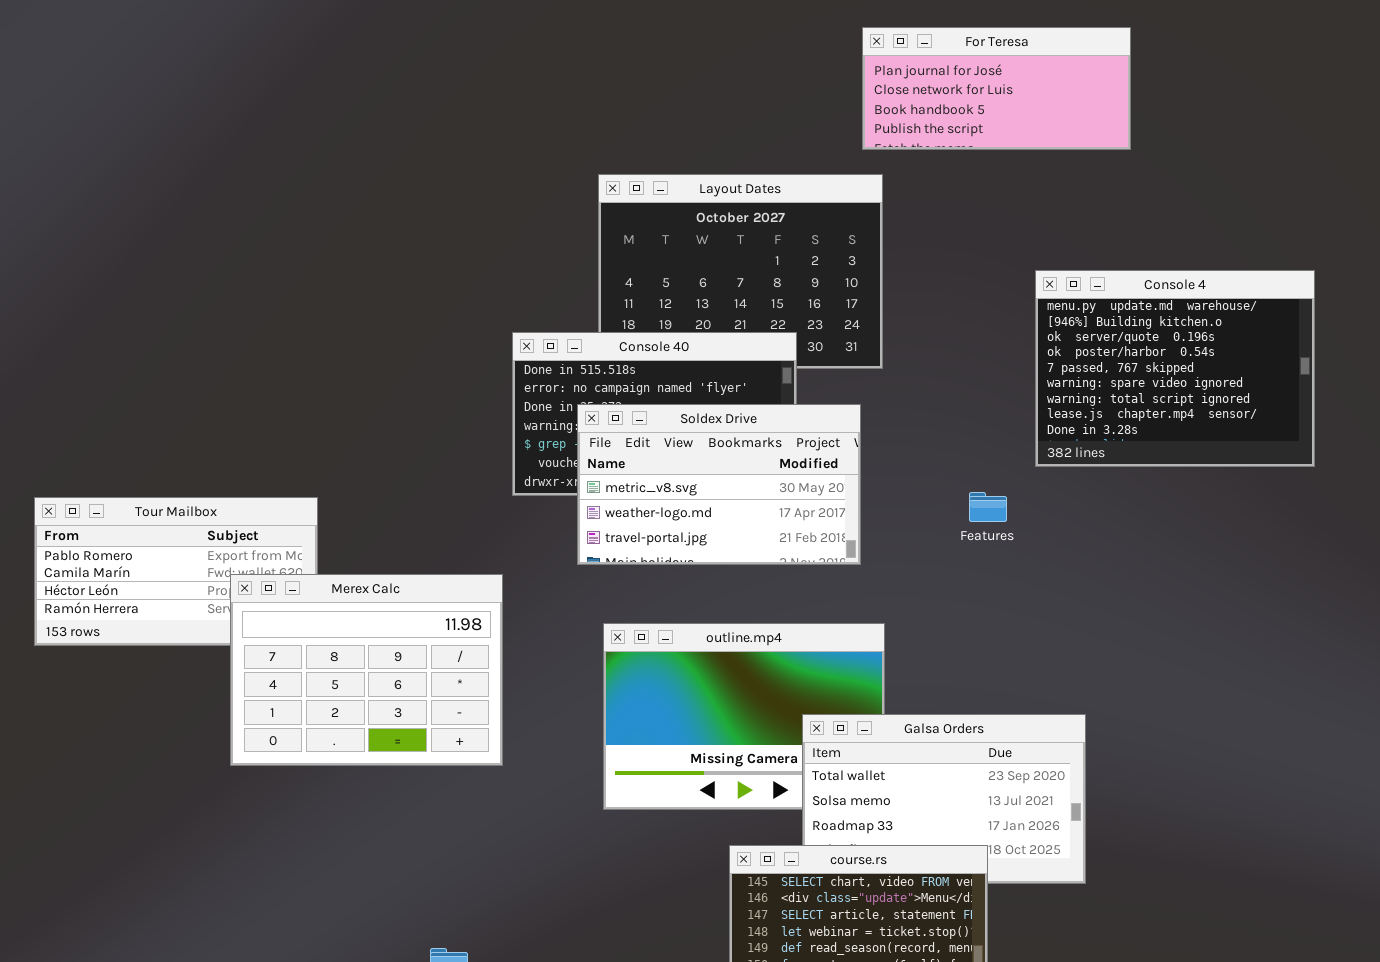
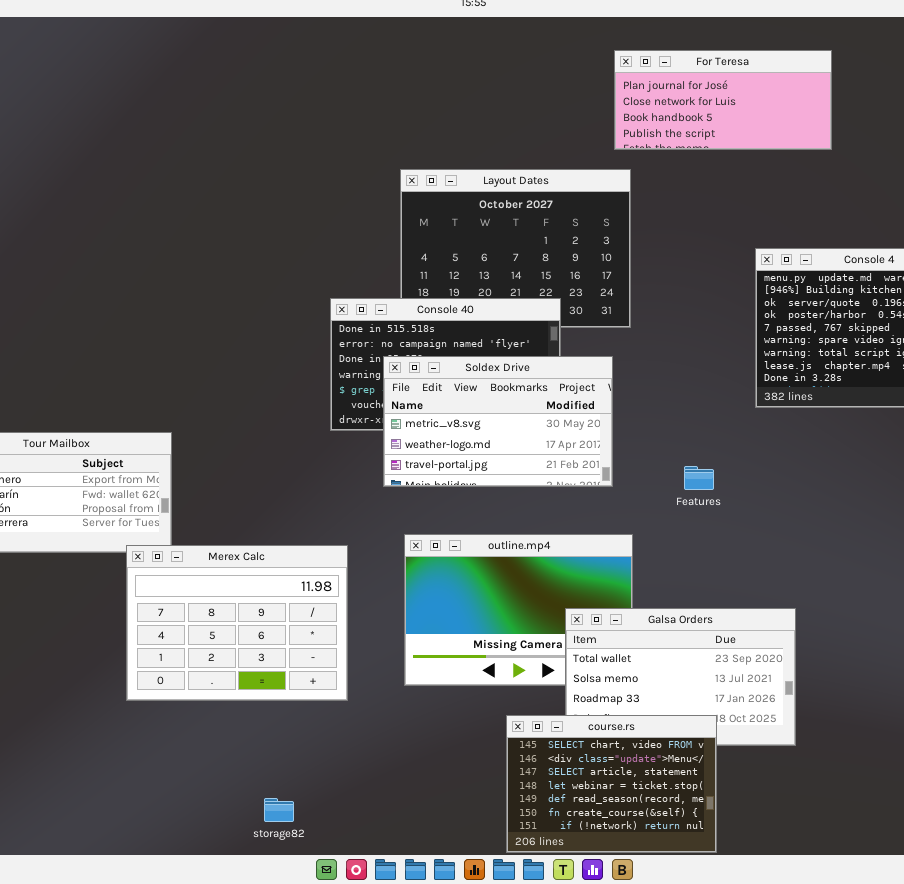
Features: [969,492,1007,522] -> [684,466,714,490], moved
Merex Calc: [230,574,503,766] -> [126,545,348,701], moved

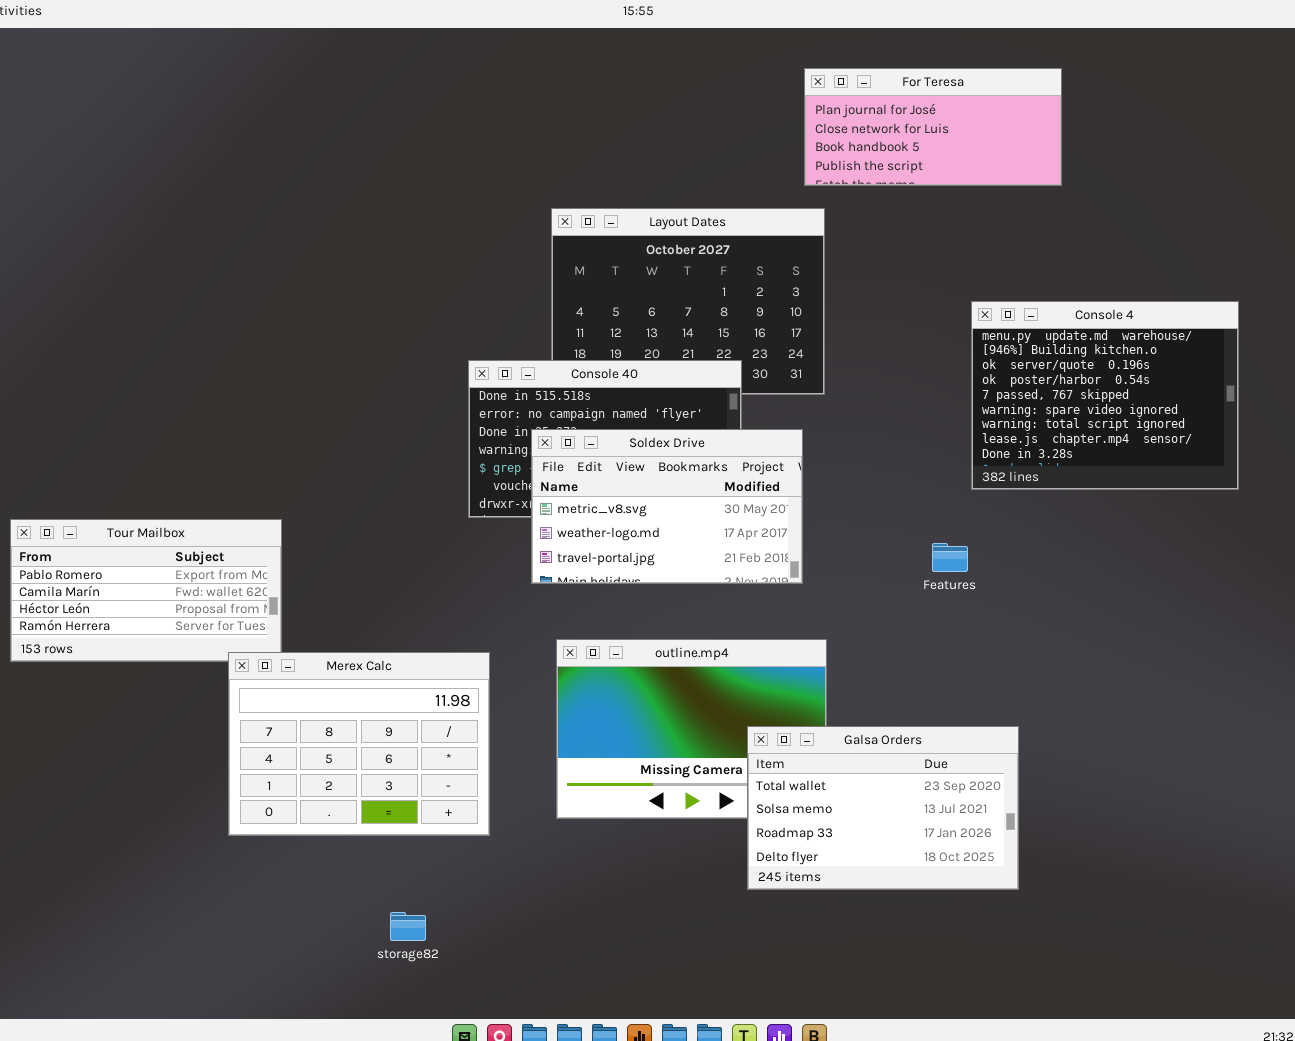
Features: [684,466,714,490] -> [932,543,968,572], moved
course.rs: [506,715,717,853] -> none, closed
storage82: [264,798,294,822] -> [390,912,426,941], moved

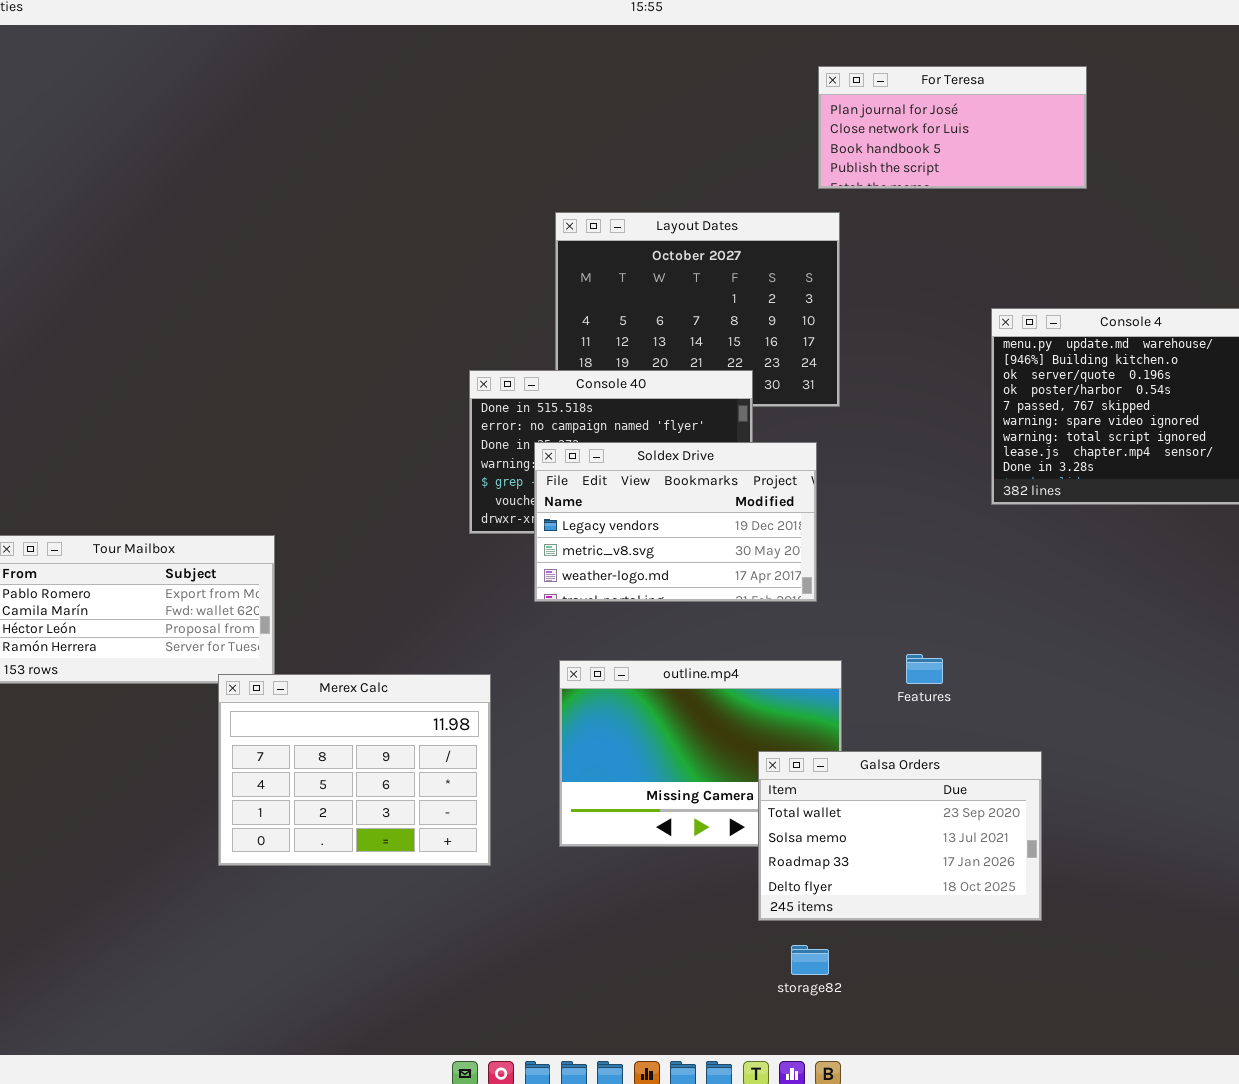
Soldex Drive: [531,429,803,584] -> [534,442,817,602], scrolled up 1 row
Features: [932,543,968,572] -> [906,654,943,684], moved
storage82: [390,912,426,941] -> [791,945,829,975], moved

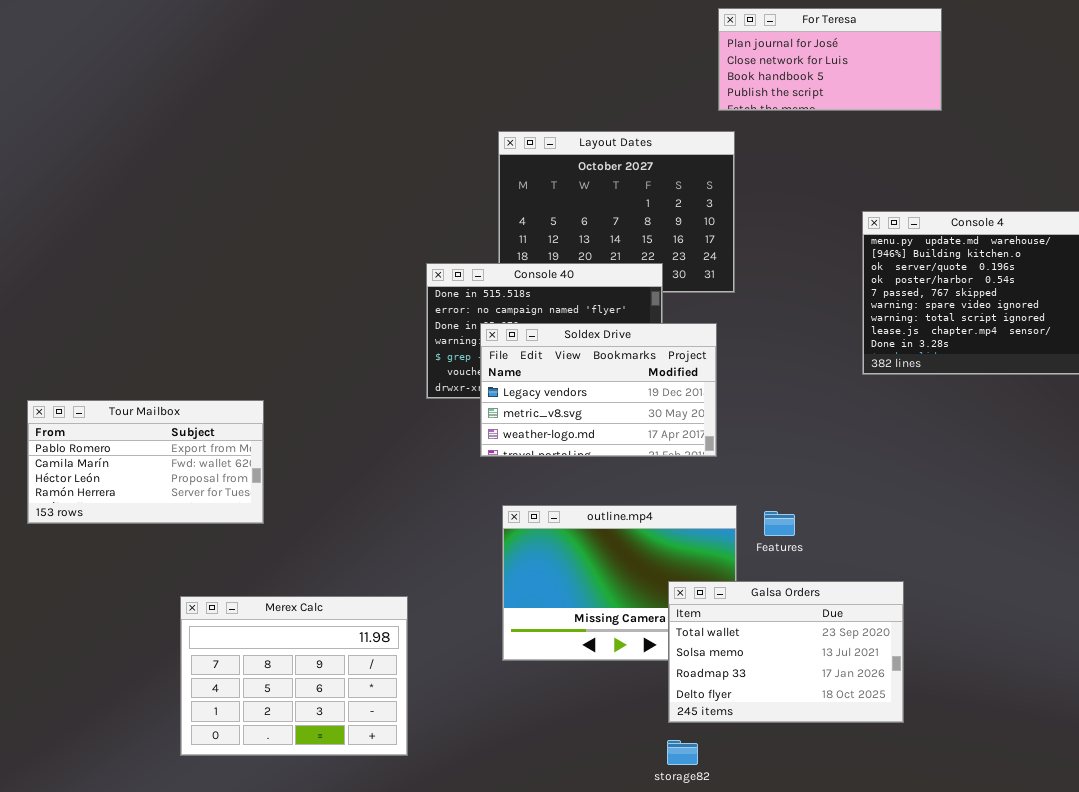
Features: [906,654,943,684] -> [764,511,795,536], moved
Merex Calc: [218,674,491,866] -> [180,596,408,756], moved
storage82: [791,945,829,975] -> [667,740,698,765], moved

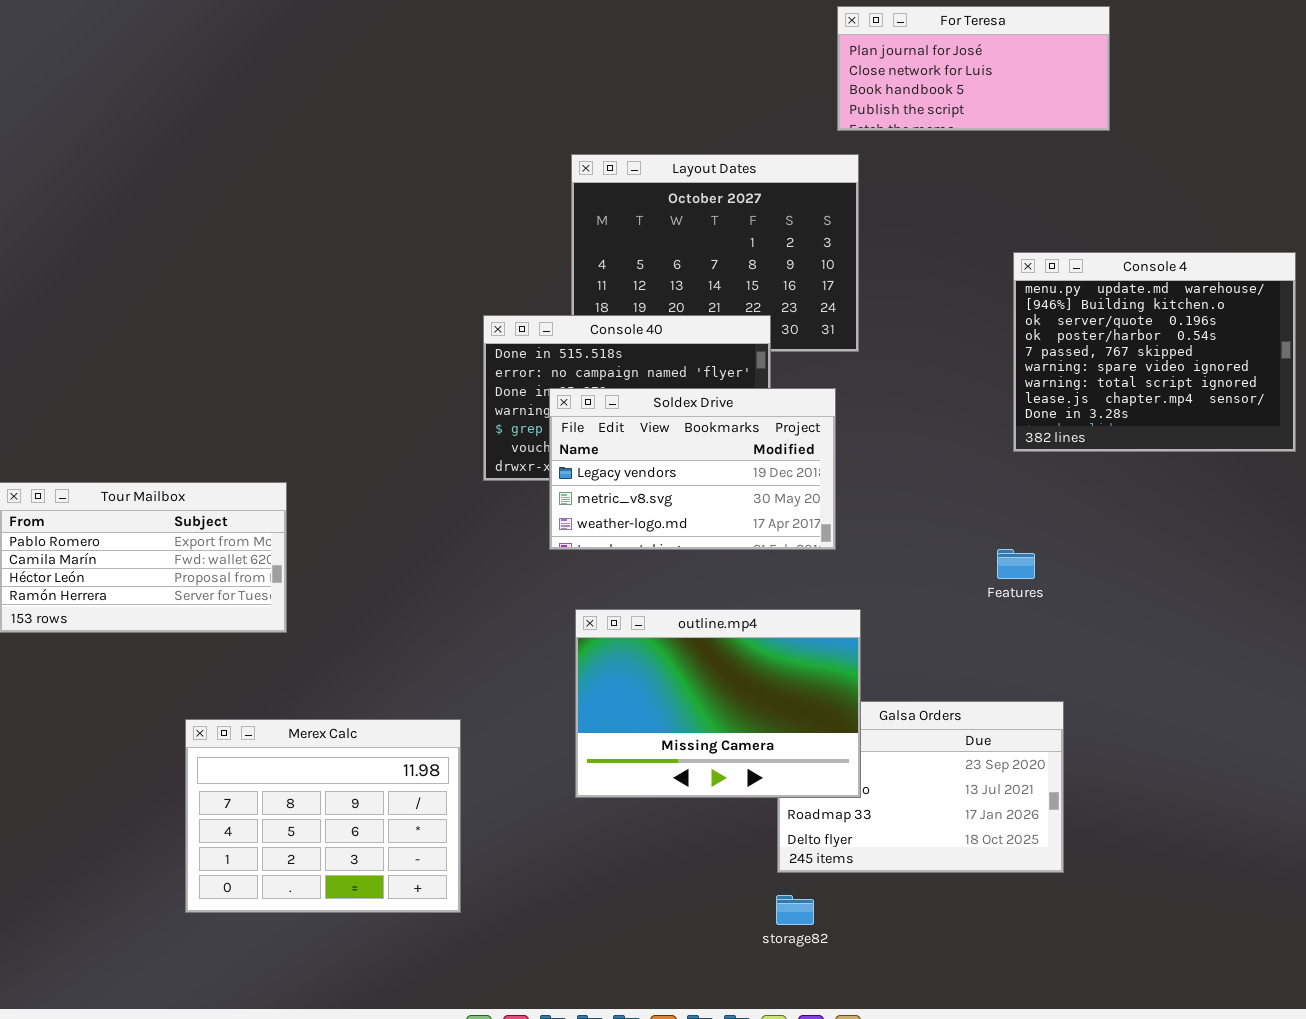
outline.mp4: [502,505,737,661] -> [575,609,861,798], raised
Features: [764,511,795,536] -> [997,549,1035,579], moved

